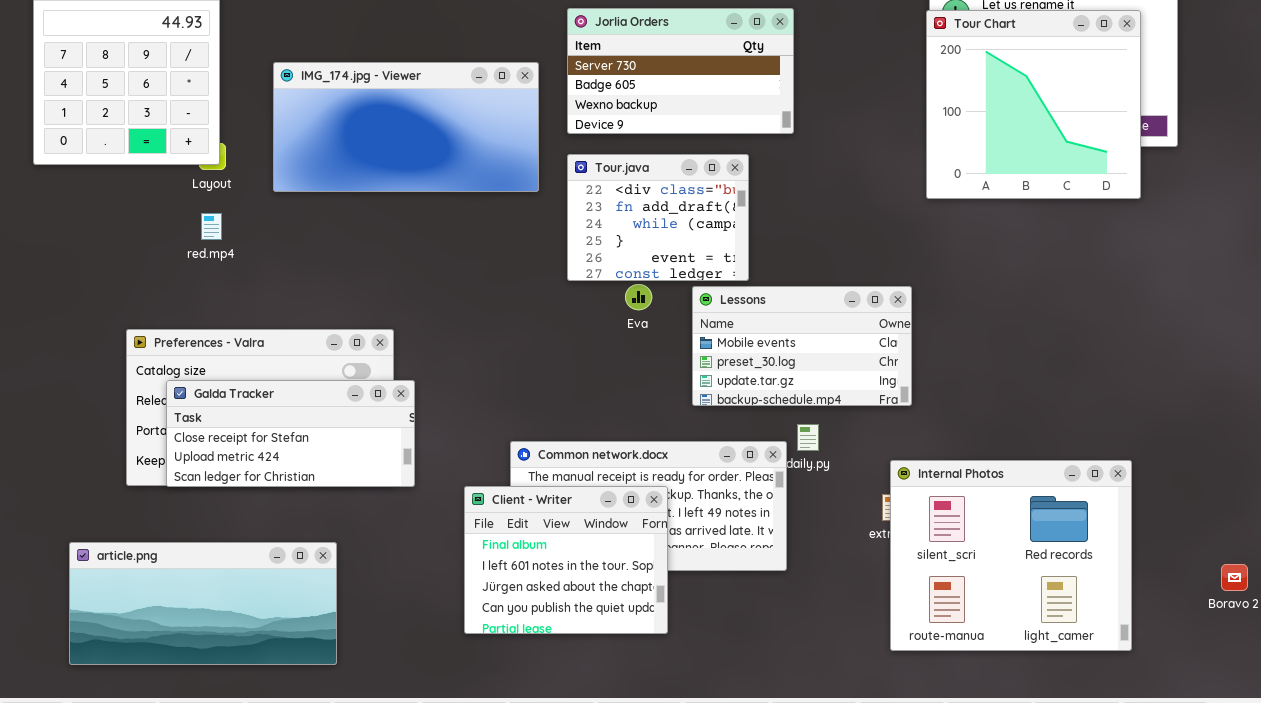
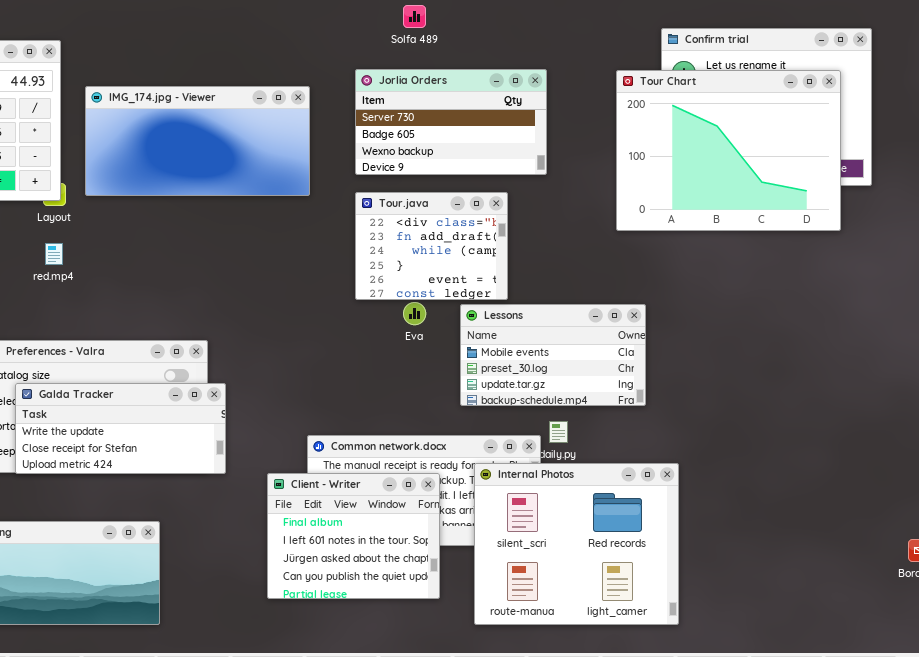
Tour Chart: [926,10,1141,199] -> [616,70,841,231], resized
IMG_174.jpg - Viewer: [273,62,539,192] -> [85,86,310,196], moved
Galda Tracker: [166,380,415,487] -> [15,383,226,474], scrolled up 1 row
Internal Photos: [890,460,1132,651] -> [474,463,679,625], moved

